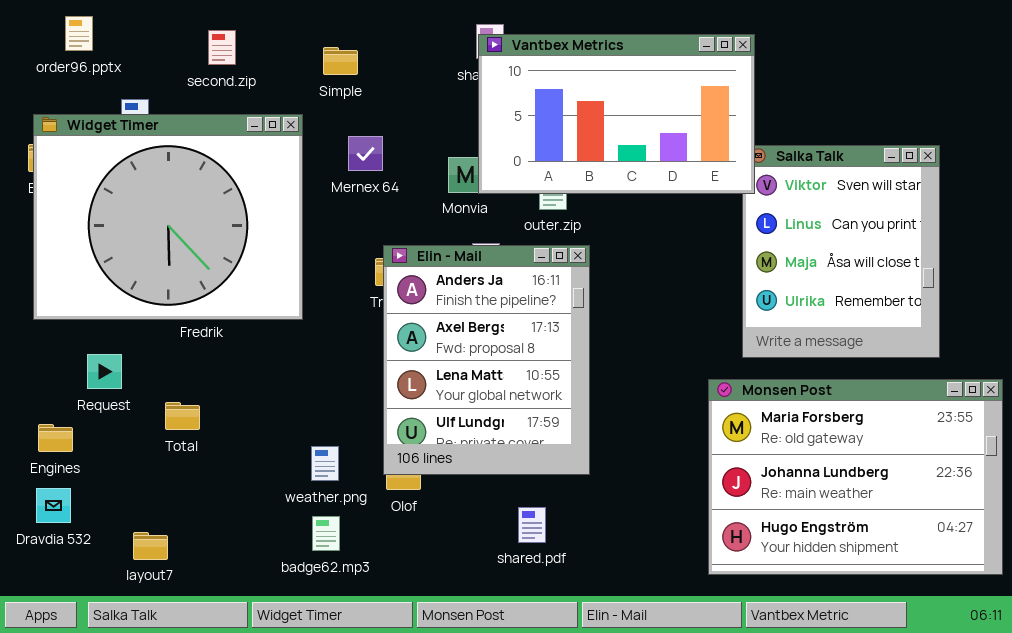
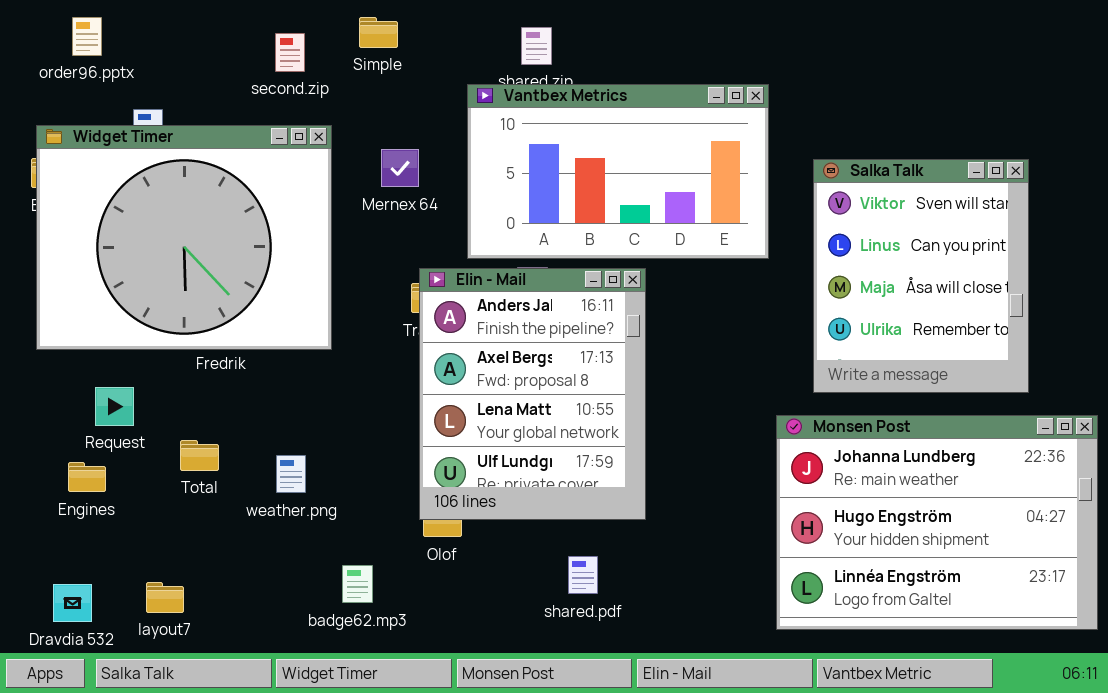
second.zip: [208,30,236,65] -> [275,33,305,72], moved
Vantbex Metrics: [478,34,755,194] -> [467,84,769,259], moved
Simple: [323,47,358,75] -> [359,17,398,48], moved
Monsen Post: [708,379,1003,575] -> [776,415,1098,630], scrolled down 1 row
Engines: [38,424,73,452] -> [68,462,106,492], moved
weather.png: [311,446,339,481] -> [276,455,306,493], moved
Dravdia 532: [36,488,71,523] -> [53,584,92,622], moved

